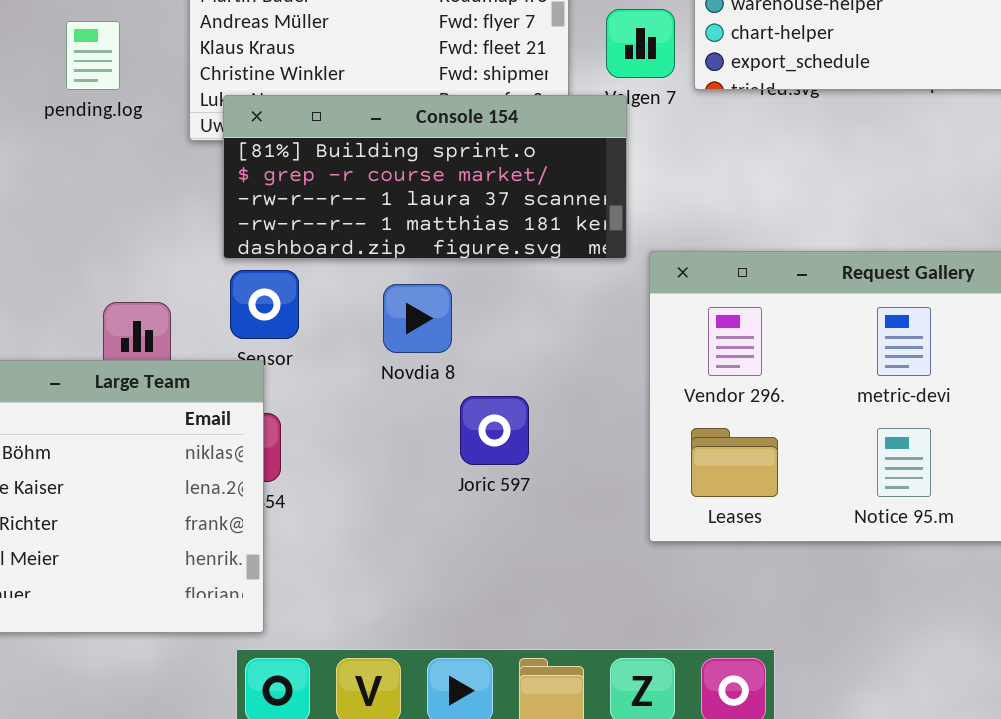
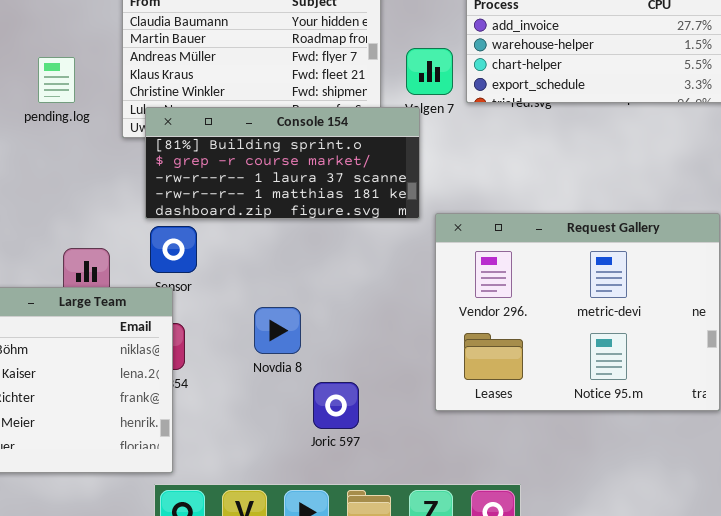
Novdia 8: [383,284,452,353] -> [254,307,301,354], moved
Joric 597: [460,396,529,465] -> [313,382,359,429], moved

